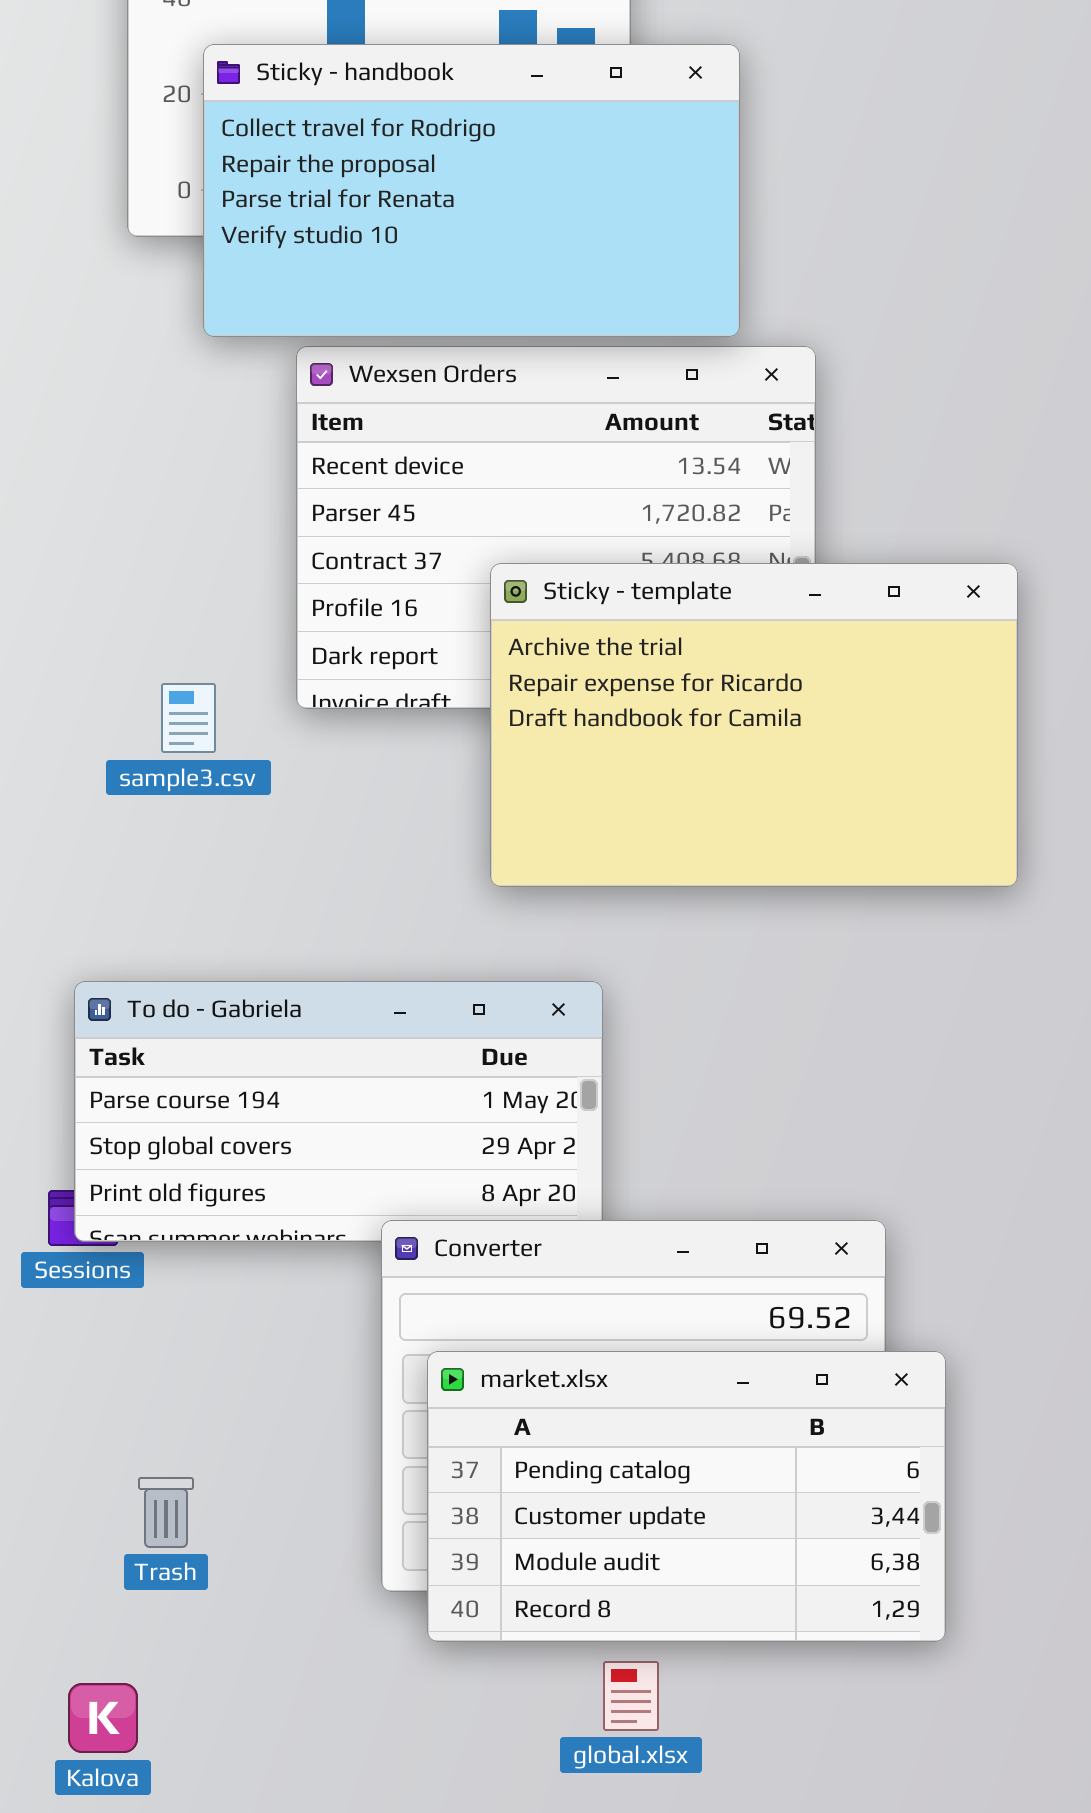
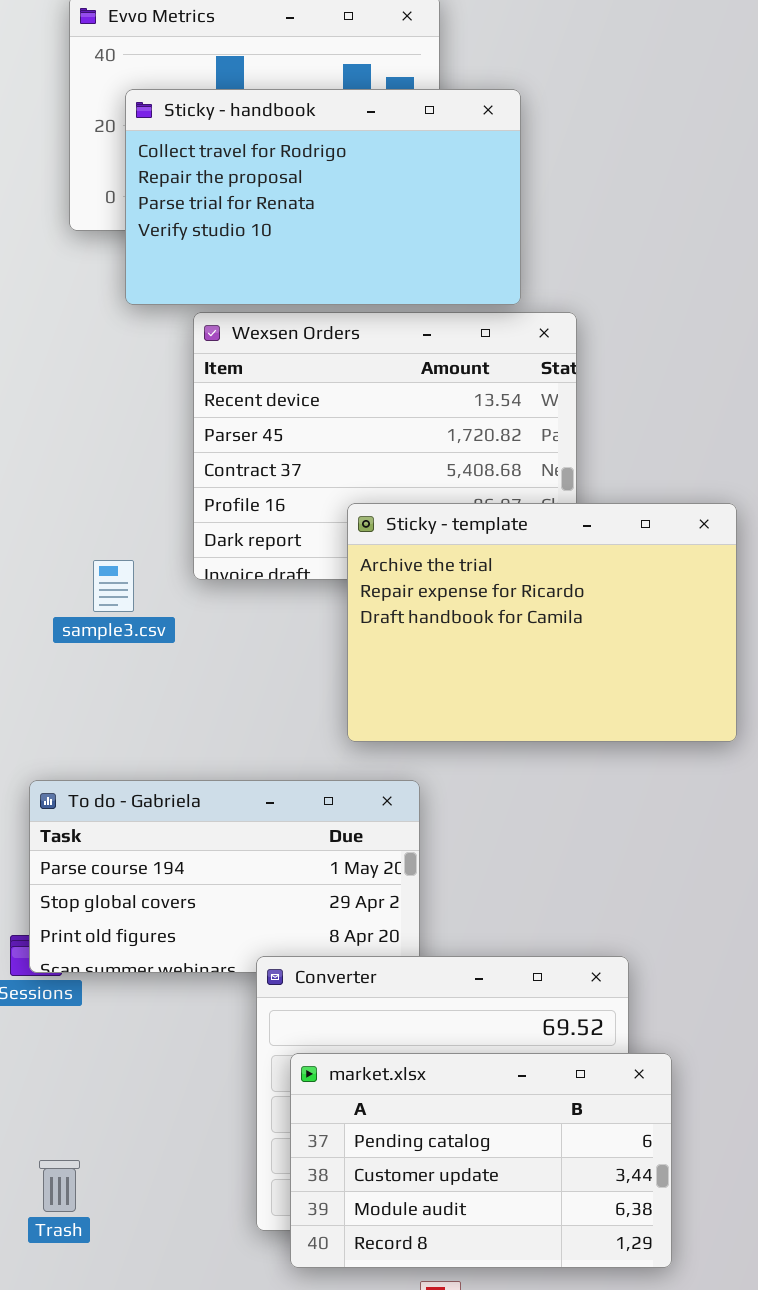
Sticky - template: [490,563,1018,887] -> [347,503,737,742], moved
Trash: [138,1477,194,1548] -> [39,1160,80,1212], moved

